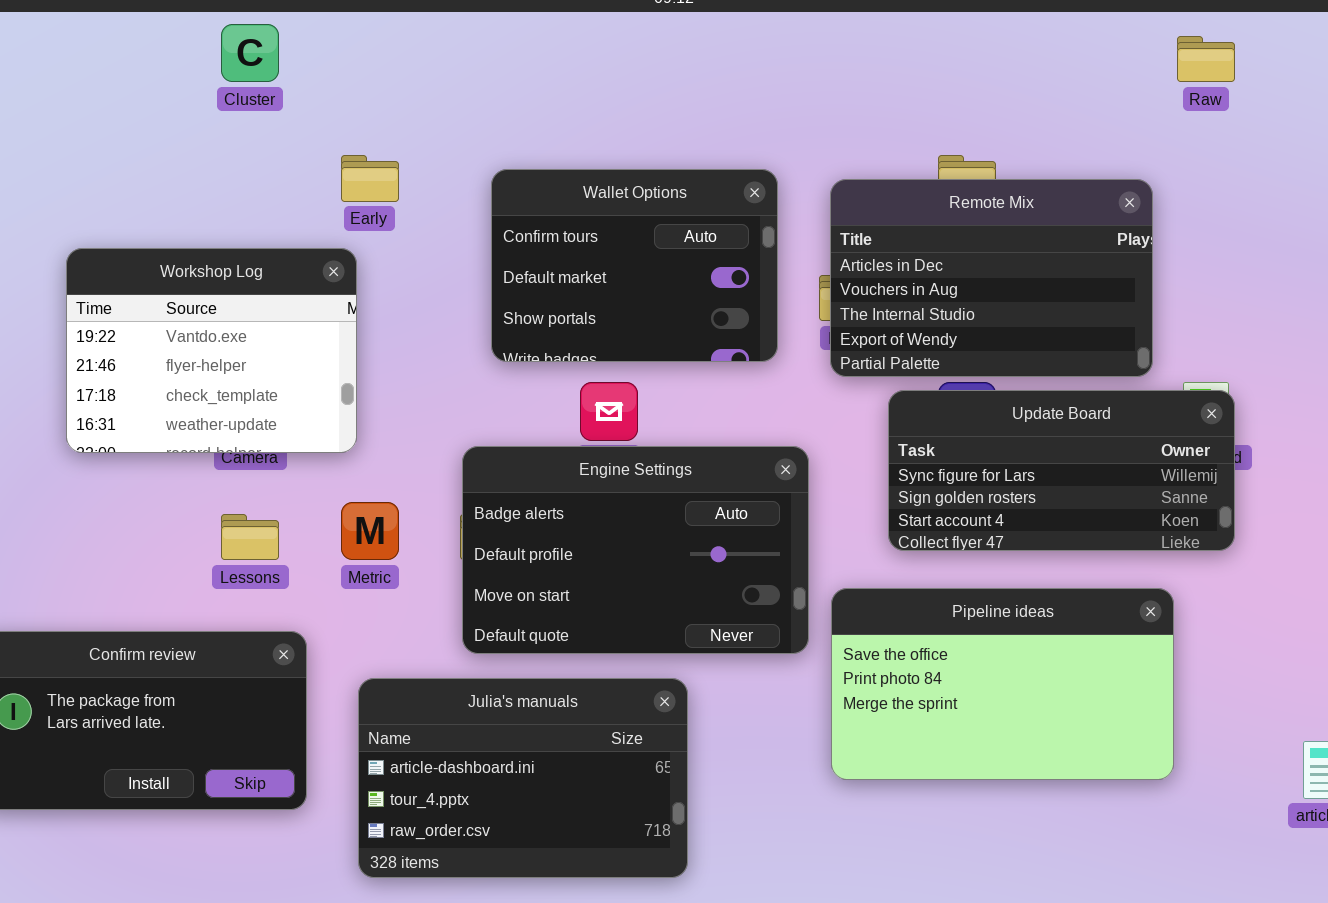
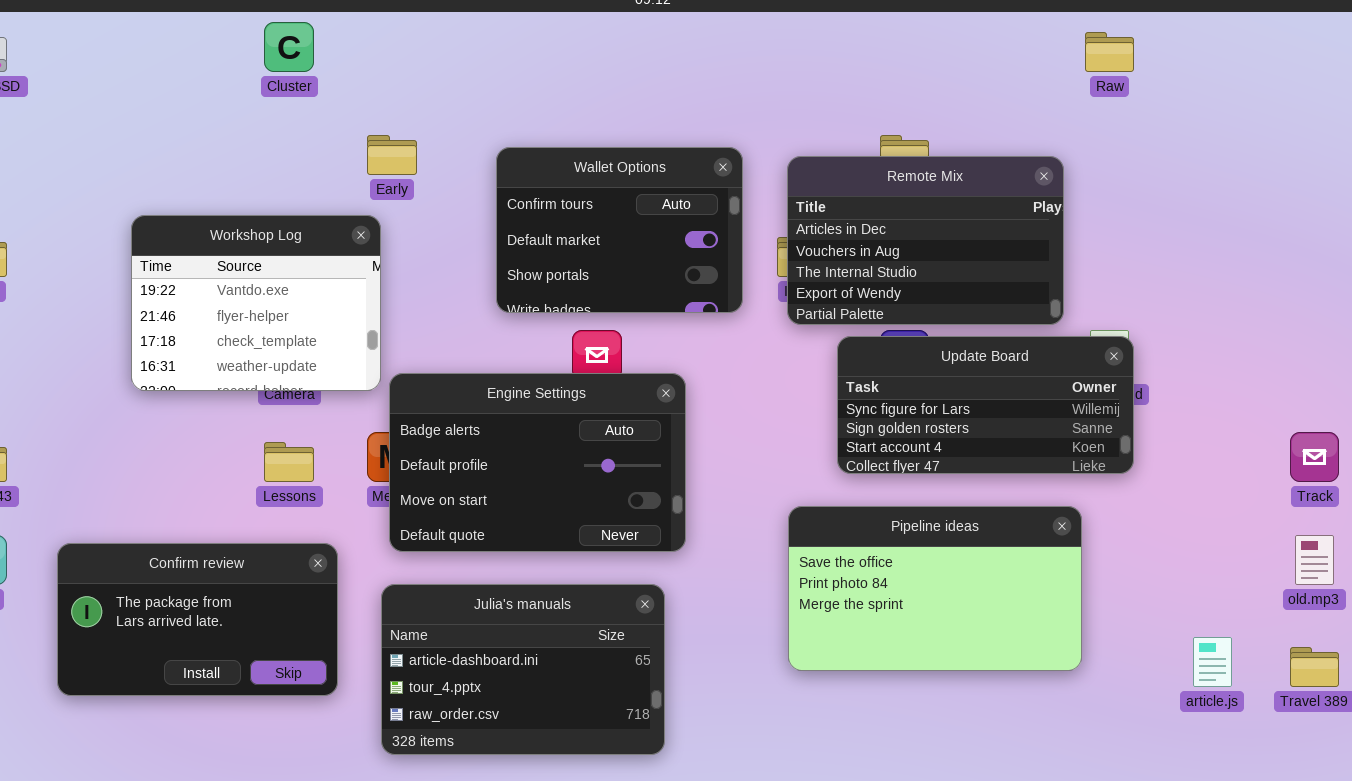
Engine Settings: [462,446,809,654] -> [389,373,686,552], moved

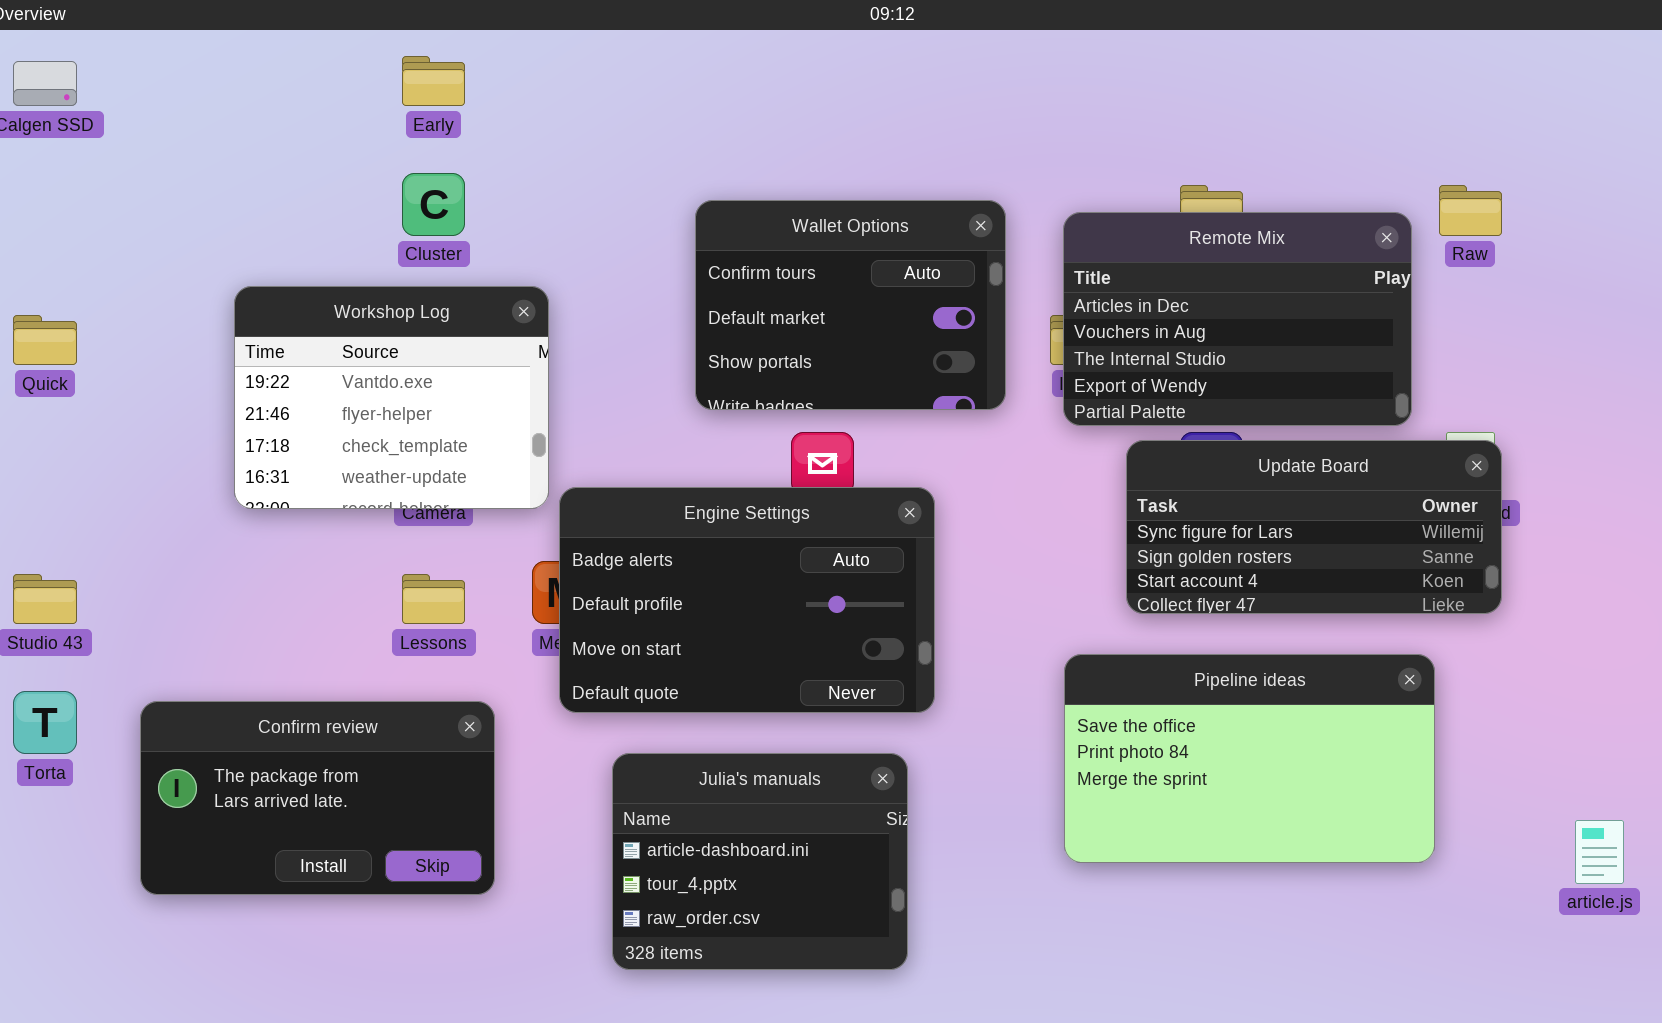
Cluster: [264,22,314,72] -> [402,173,465,236], moved
Raw: [1085,32,1134,72] -> [1439,185,1502,236], moved
Early: [367,135,417,175] -> [402,56,465,106], moved
Julia's manuals: [381,584,665,755] -> [612,753,908,970], resized

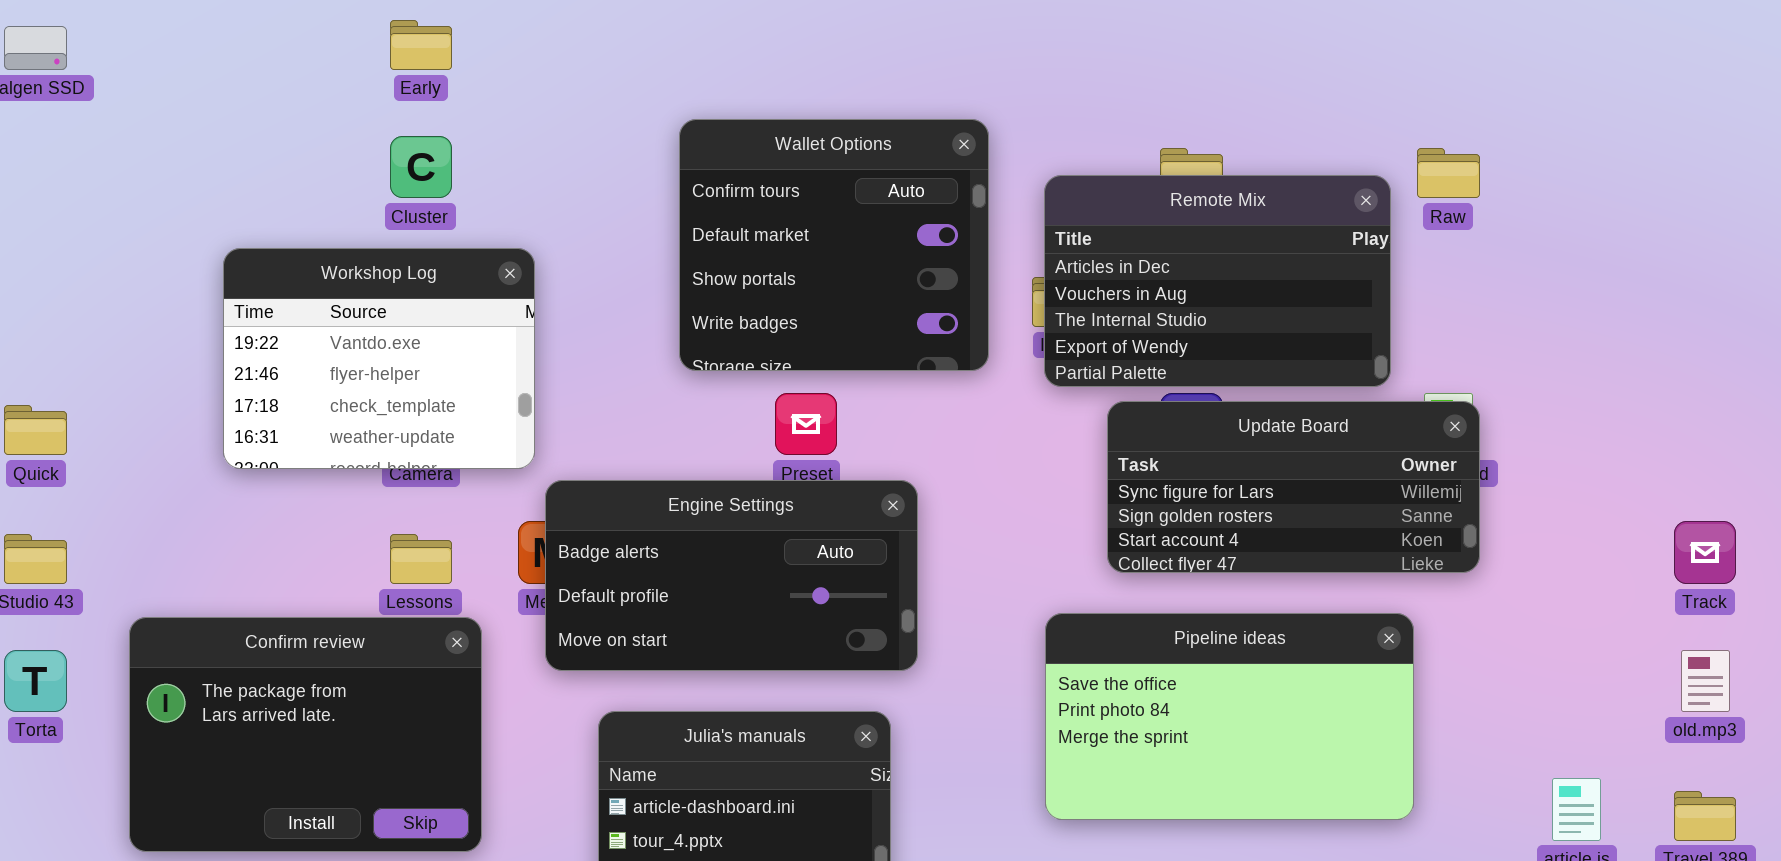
Wallet Options: [695,200,1006,410] -> [679,119,989,371], resized
Quick: [13,315,77,365] -> [4,405,67,455], moved
Engine Settings: [559,487,935,713] -> [545,480,918,671], resized
Confirm review: [140,701,495,895] -> [129,617,482,852], resized

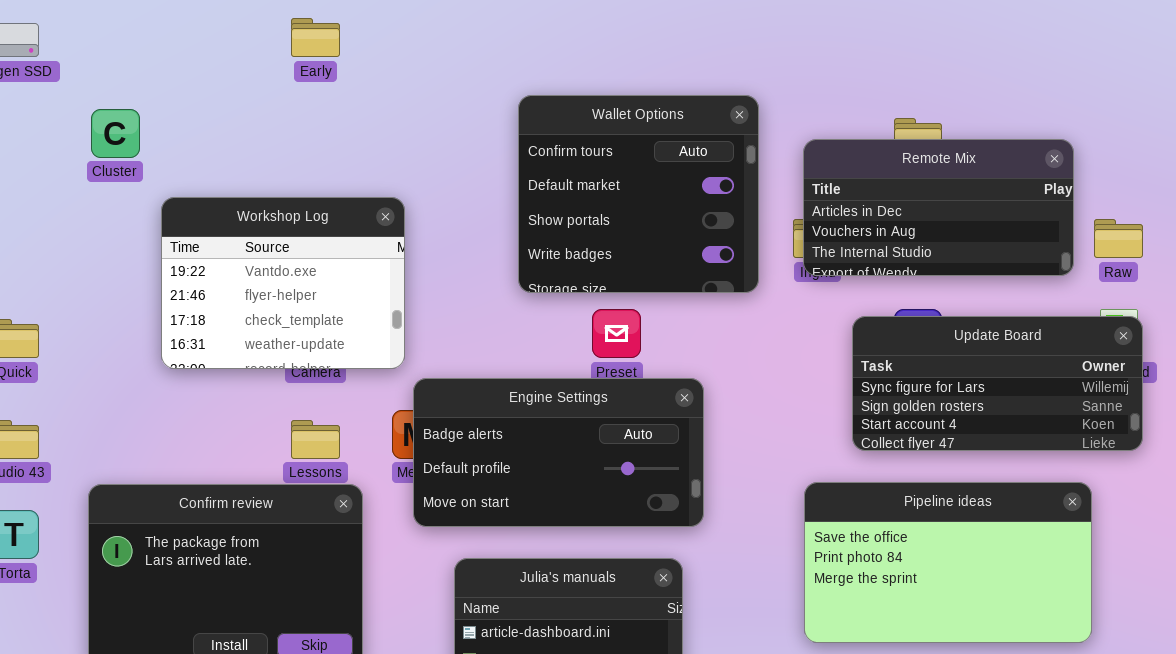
Cluster: [390,136,452,198] -> [91,109,140,158], moved
Raw: [1417,148,1480,198] -> [1094,219,1143,258], moved
Remote Mix: [1044,175,1391,387] -> [803,139,1074,276], resized

